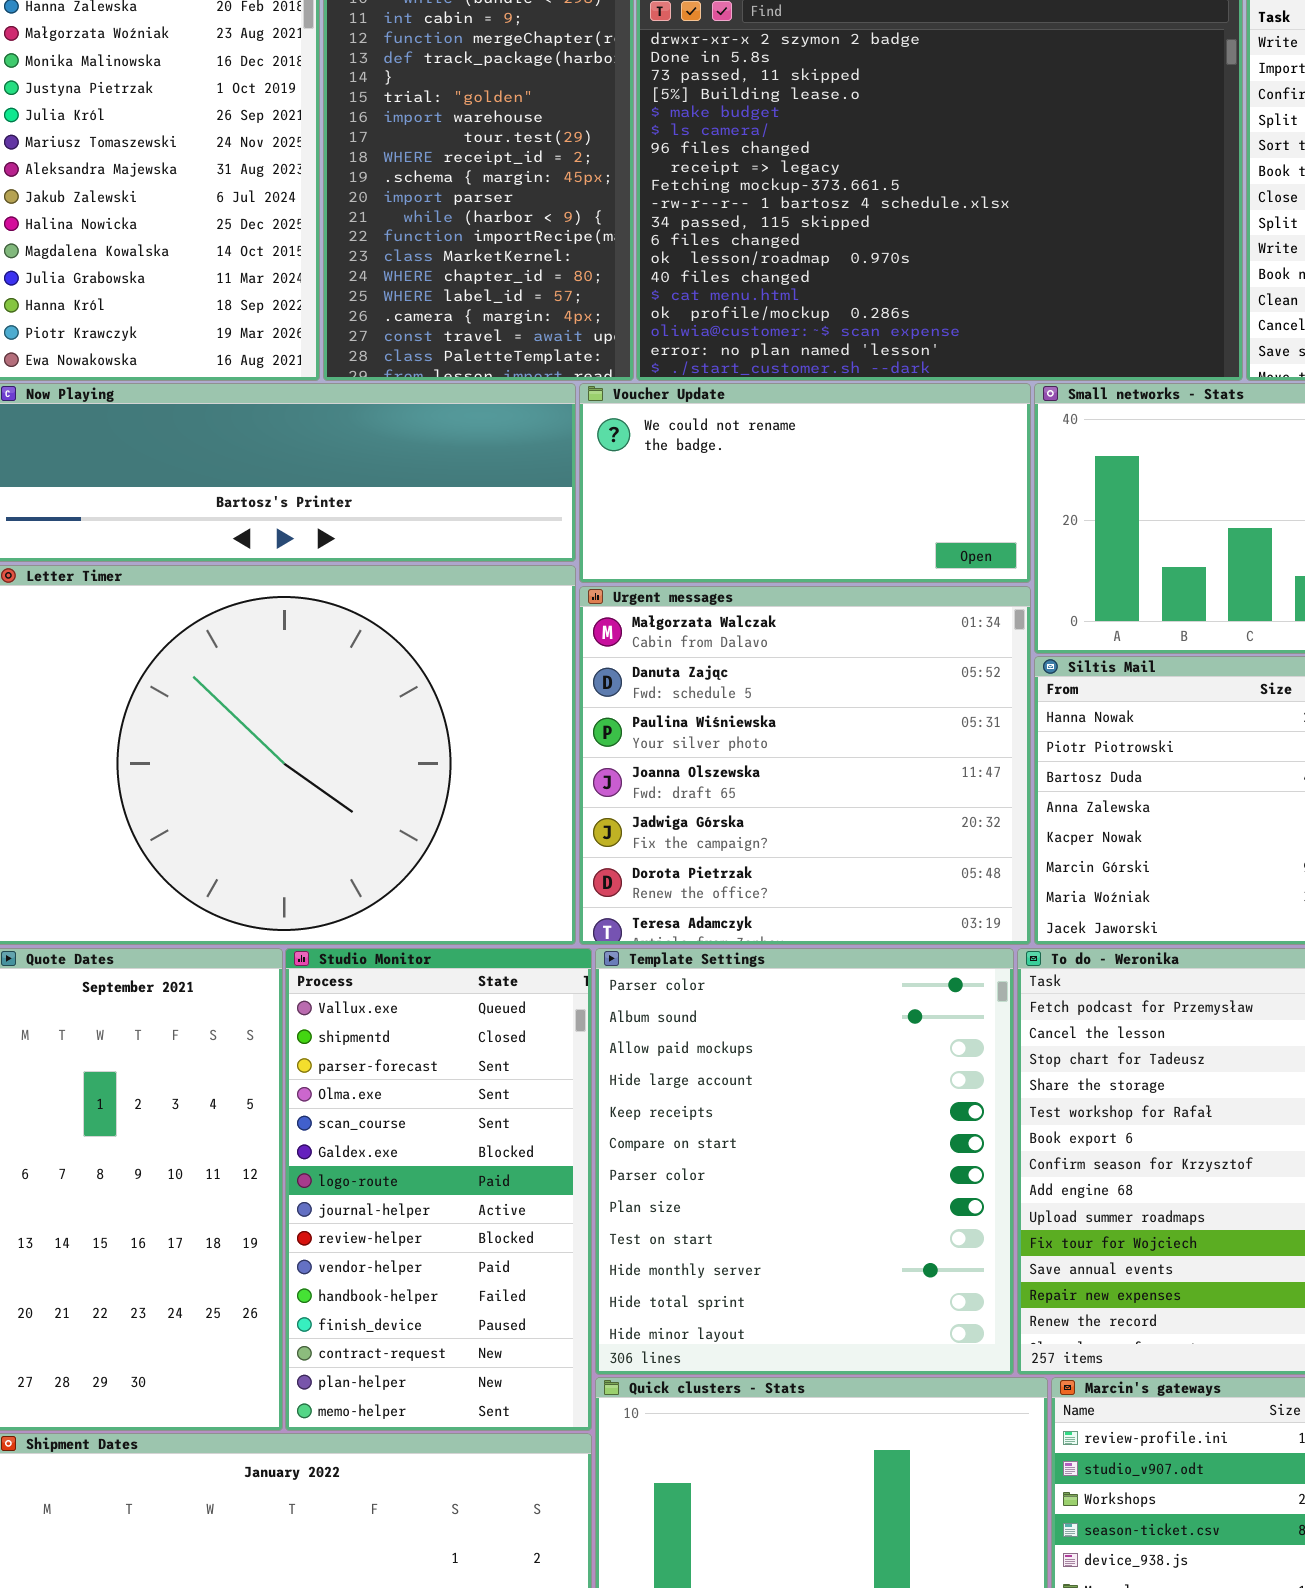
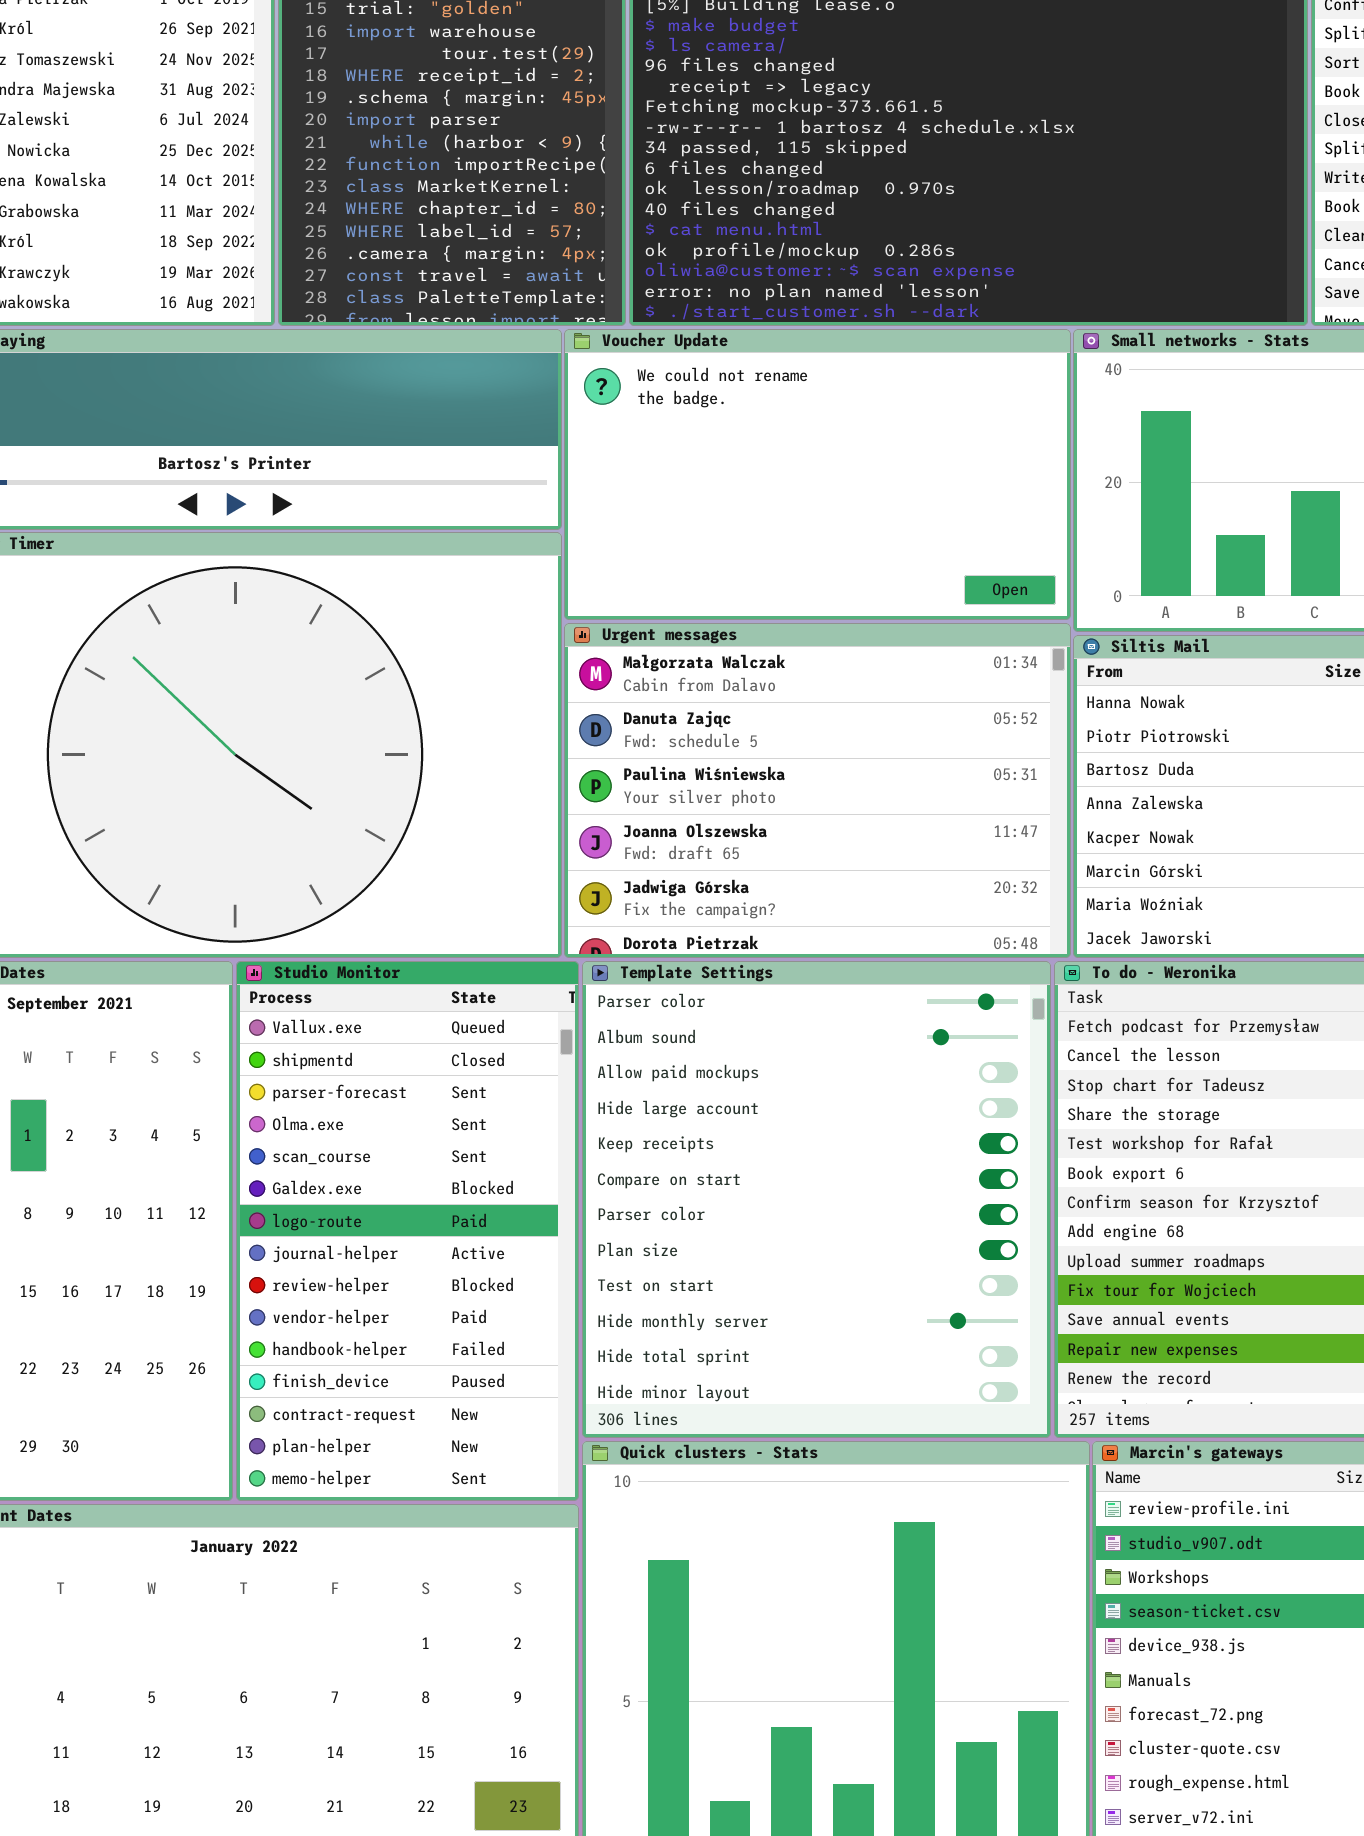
Voucher Update: [579,383,1031,583] -> [564,329,1071,620], resized
Urgent messages: [579,586,1031,945] -> [564,623,1071,958], resized

